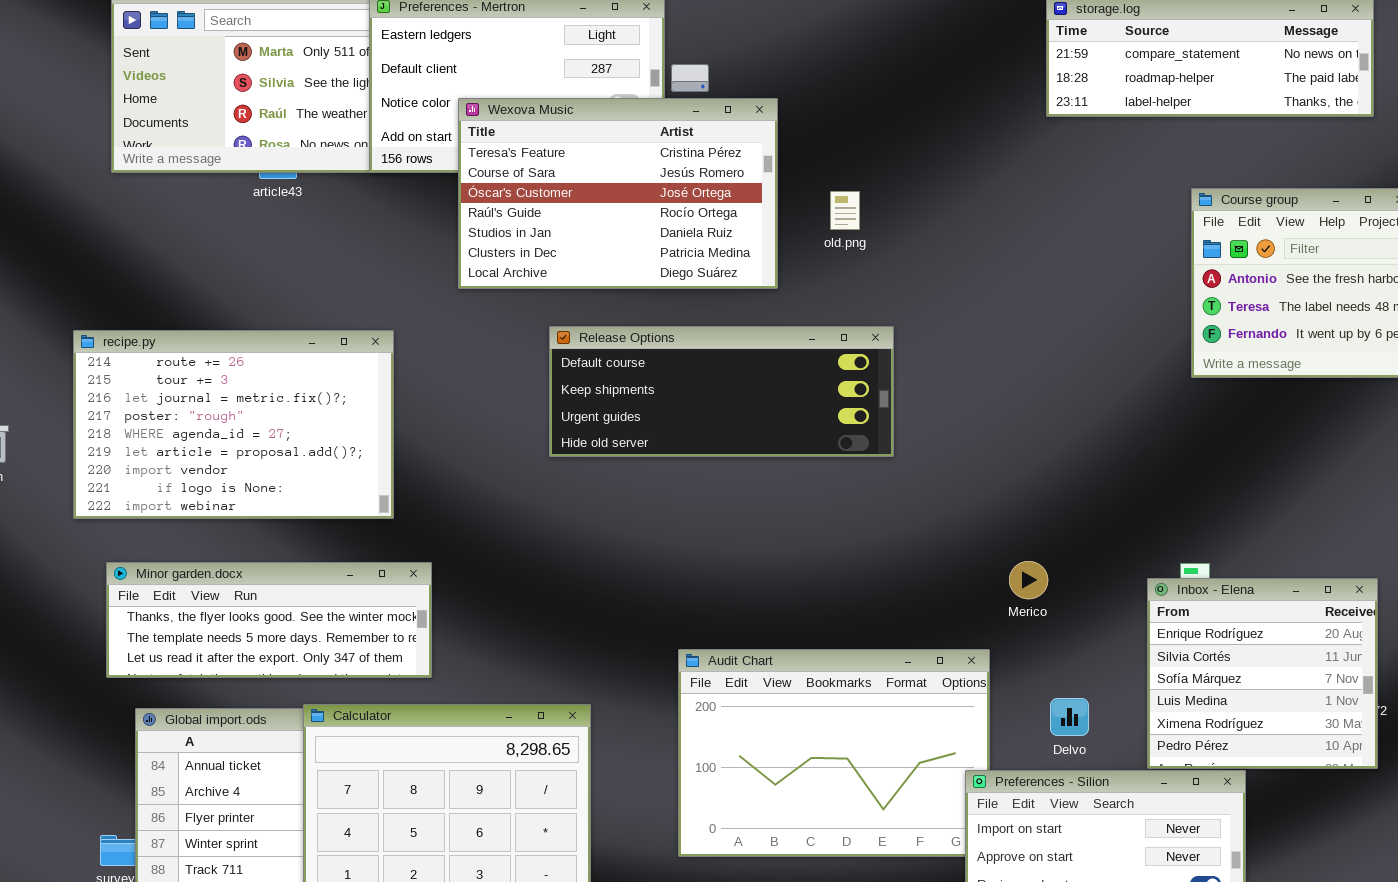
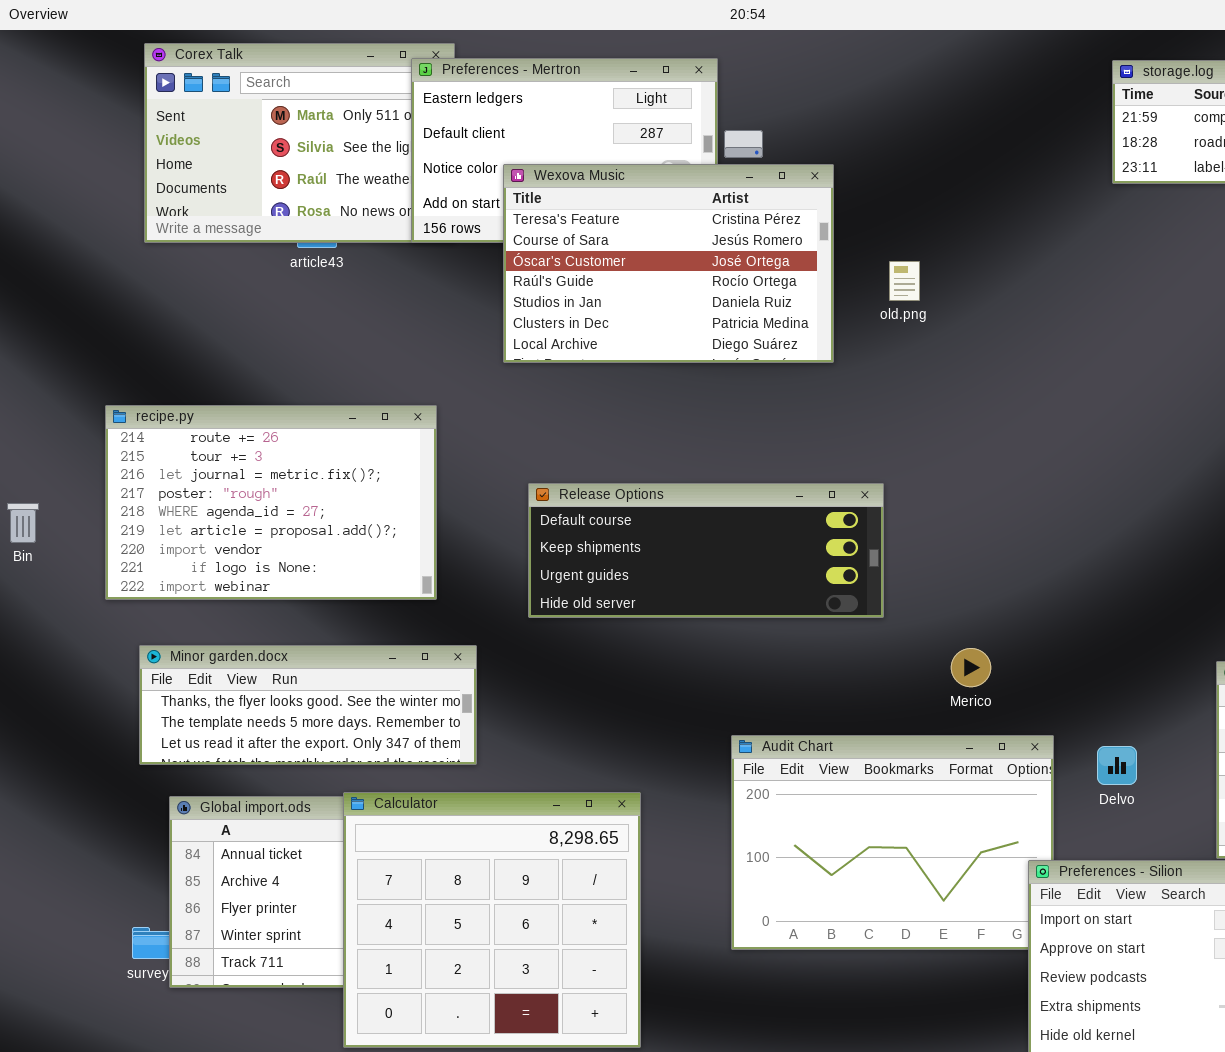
Release Options: [549,326,894,457] -> [528,483,884,618], moved
Merico: [1009,561,1048,599] -> [951,648,991,687], moved
Delvo: [1050,698,1089,736] -> [1097,746,1137,785], moved

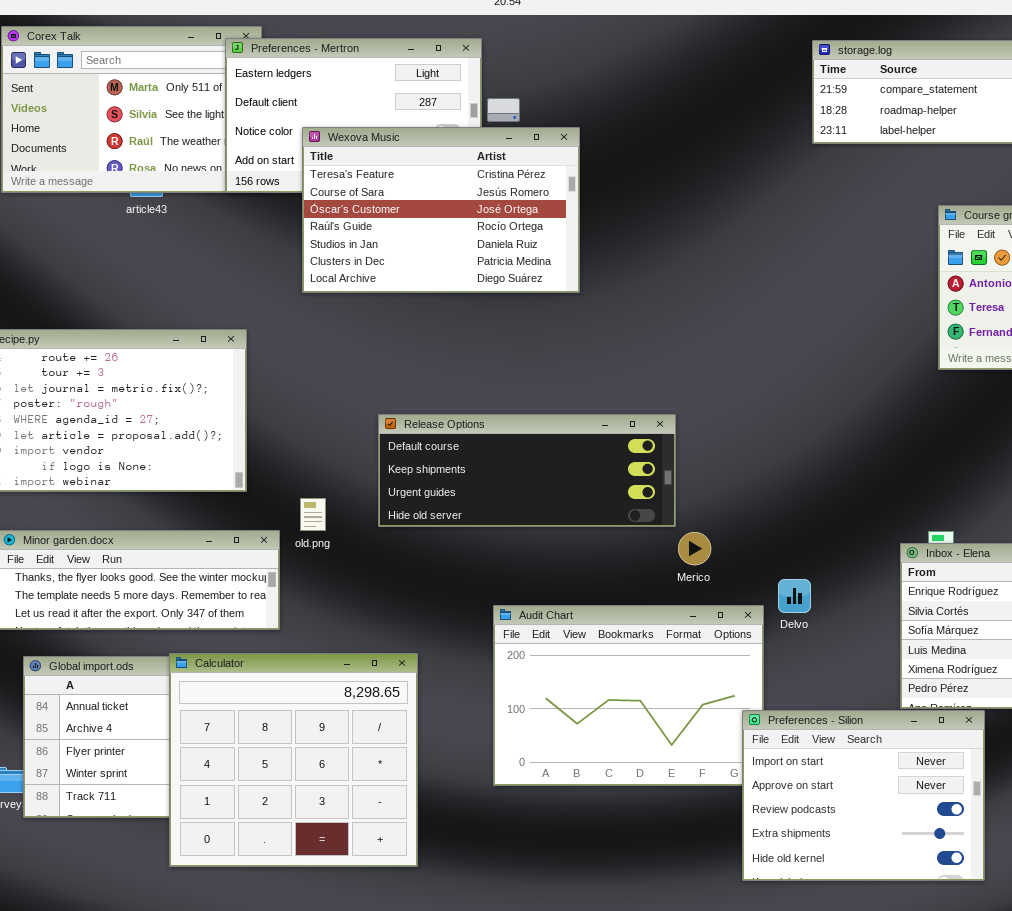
old.png: [889,261,920,301] -> [300,498,326,531], moved
Release Options: [528,483,884,618] -> [378,414,676,527], moved
Delvo: [1097,746,1137,785] -> [778,579,811,613], moved

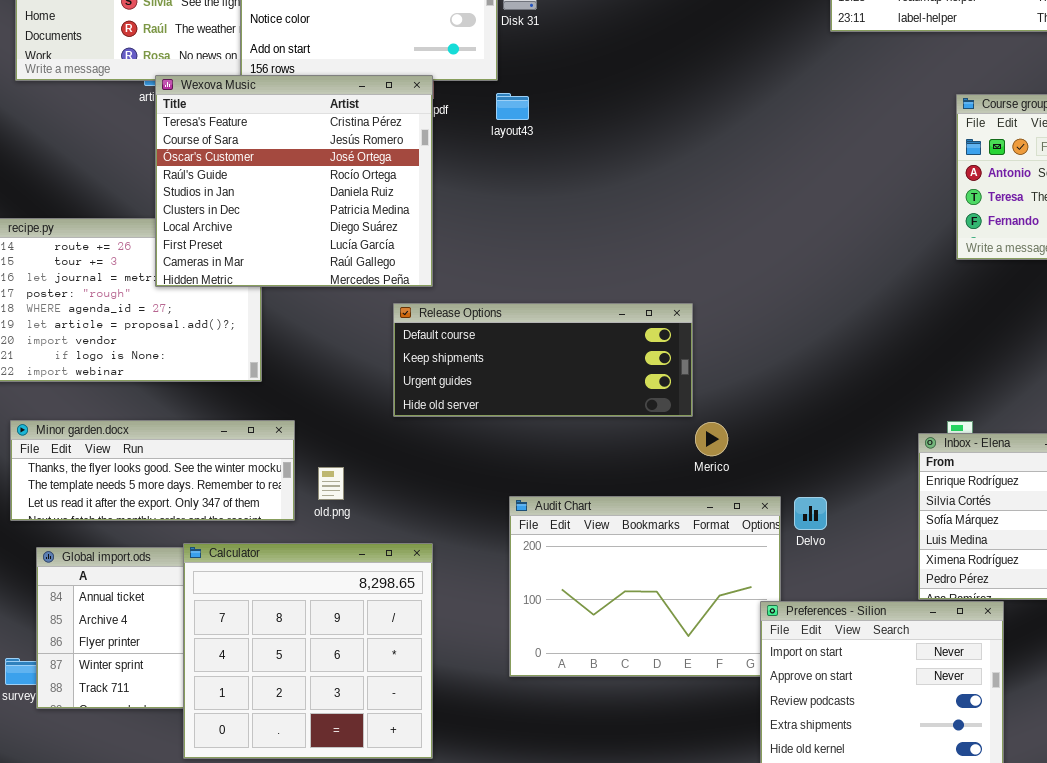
Wexova Music: [302,127,580,293] -> [155,75,433,287], moved, resized
old.png: [300,498,326,531] -> [318,467,344,500], moved
Delvo: [778,579,811,613] -> [794,497,827,530], moved

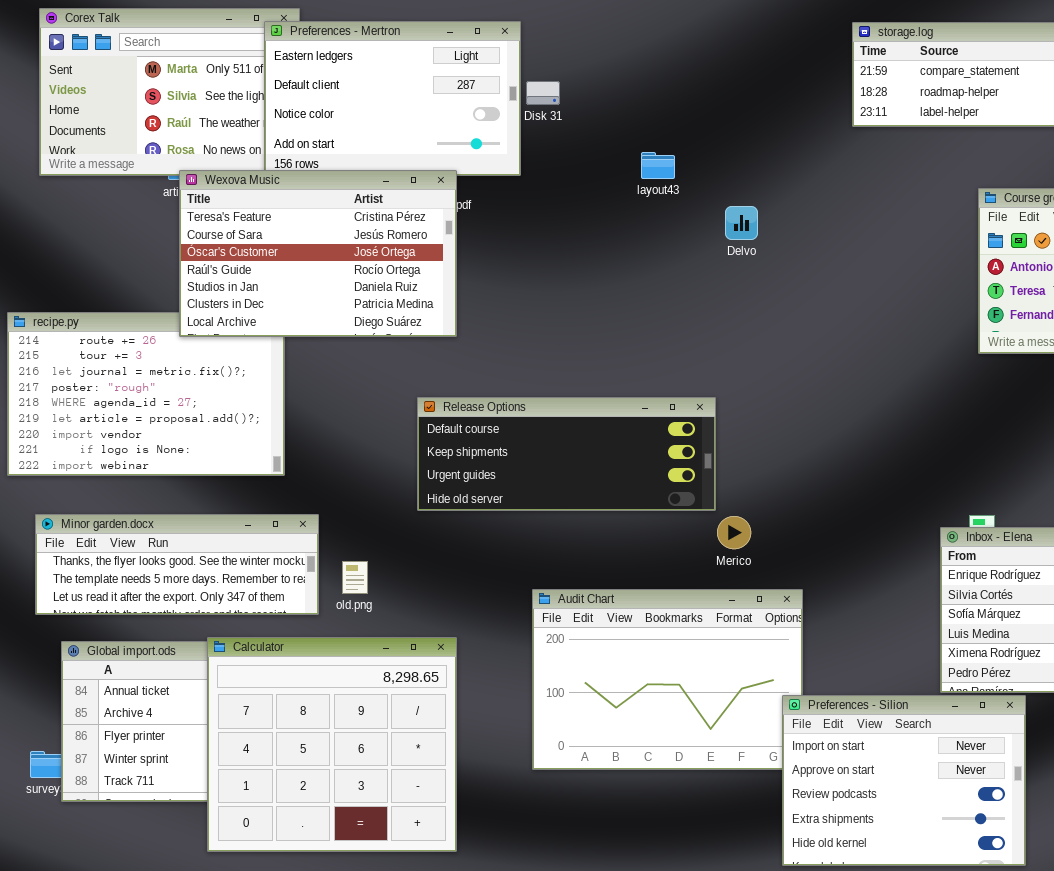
Wexova Music: [155,75,433,287] -> [179,170,457,337], resized
layout43: [496,93,529,120] -> [641,152,675,179], moved
Delvo: [794,497,827,530] -> [725,206,758,240], moved

